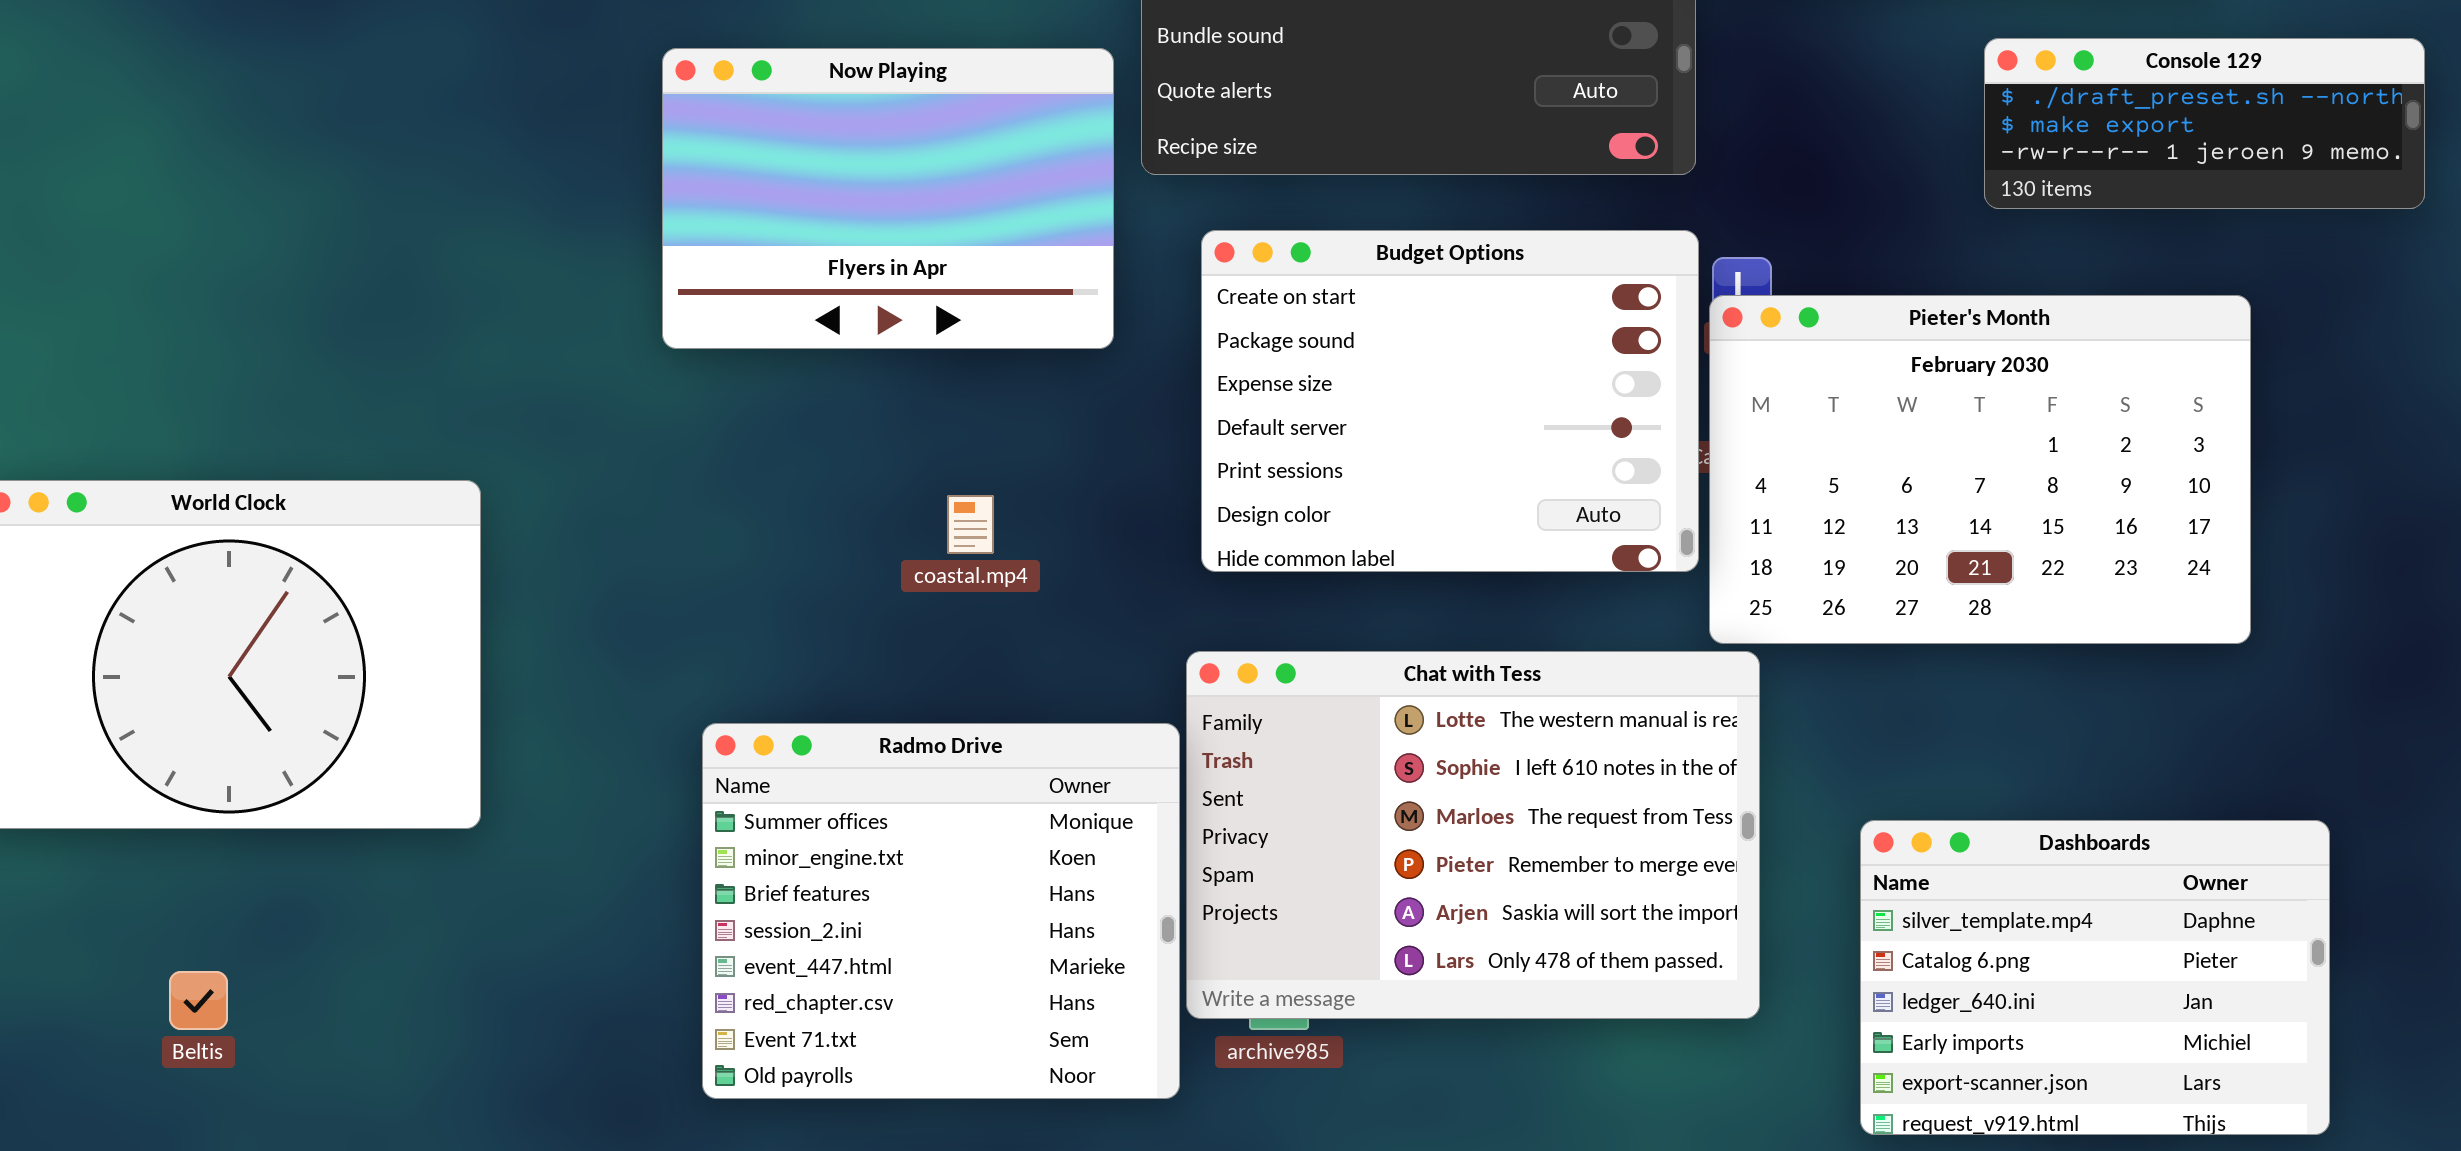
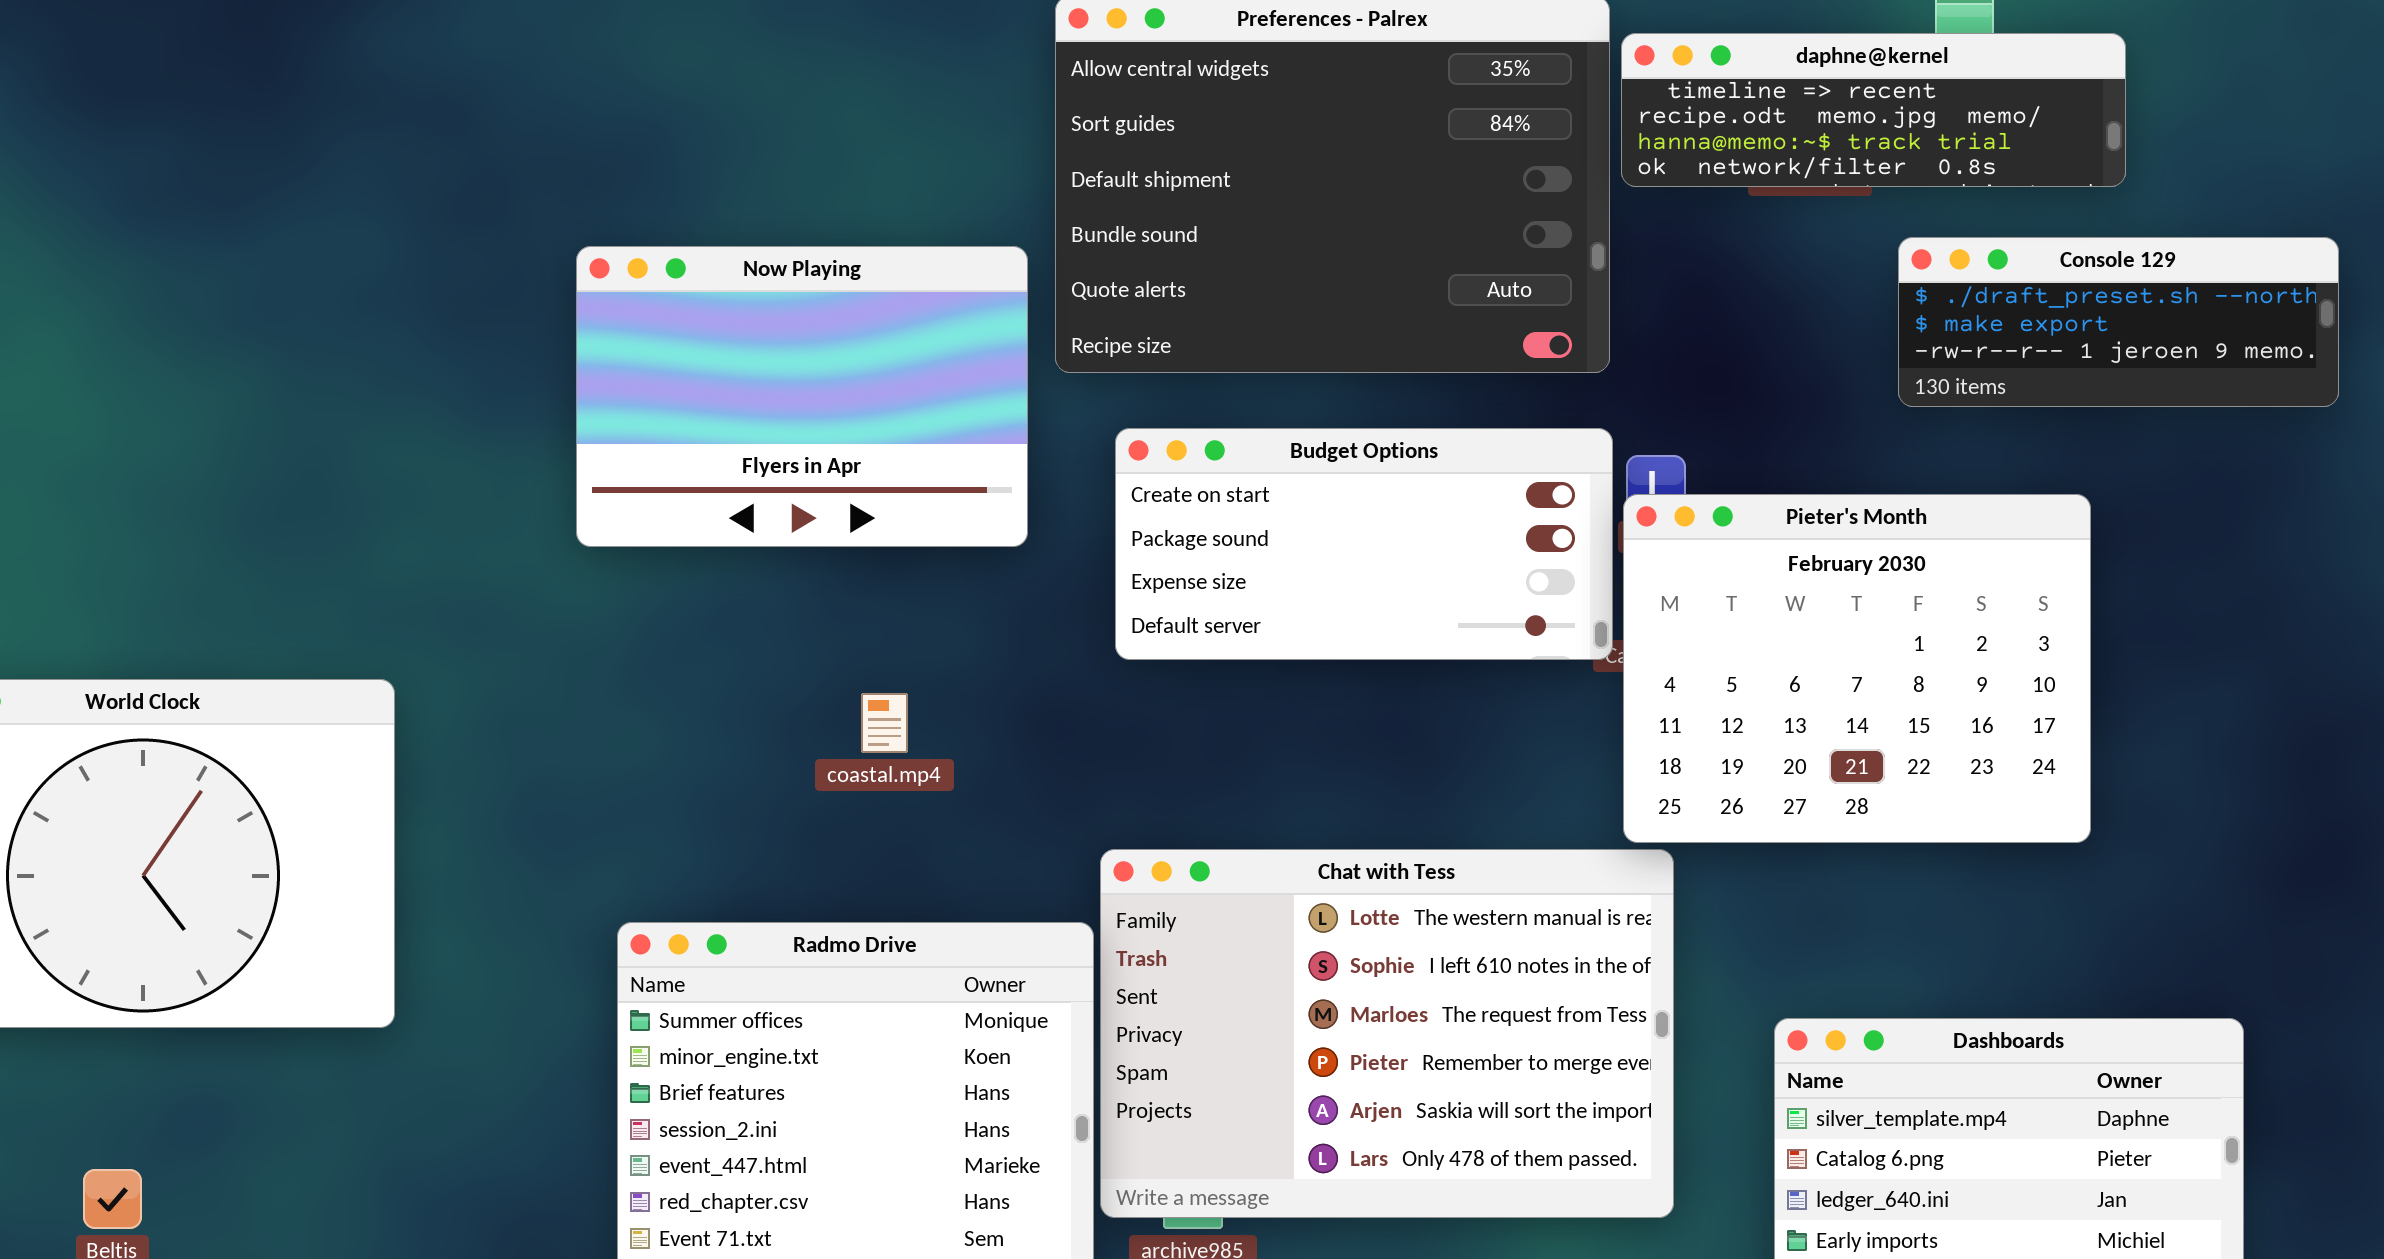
Budget Options: [1201,230,1699,572] -> [1115,428,1613,660], resized
Pieter's Month: [1709,295,2251,644] -> [1623,494,2091,843], resized

